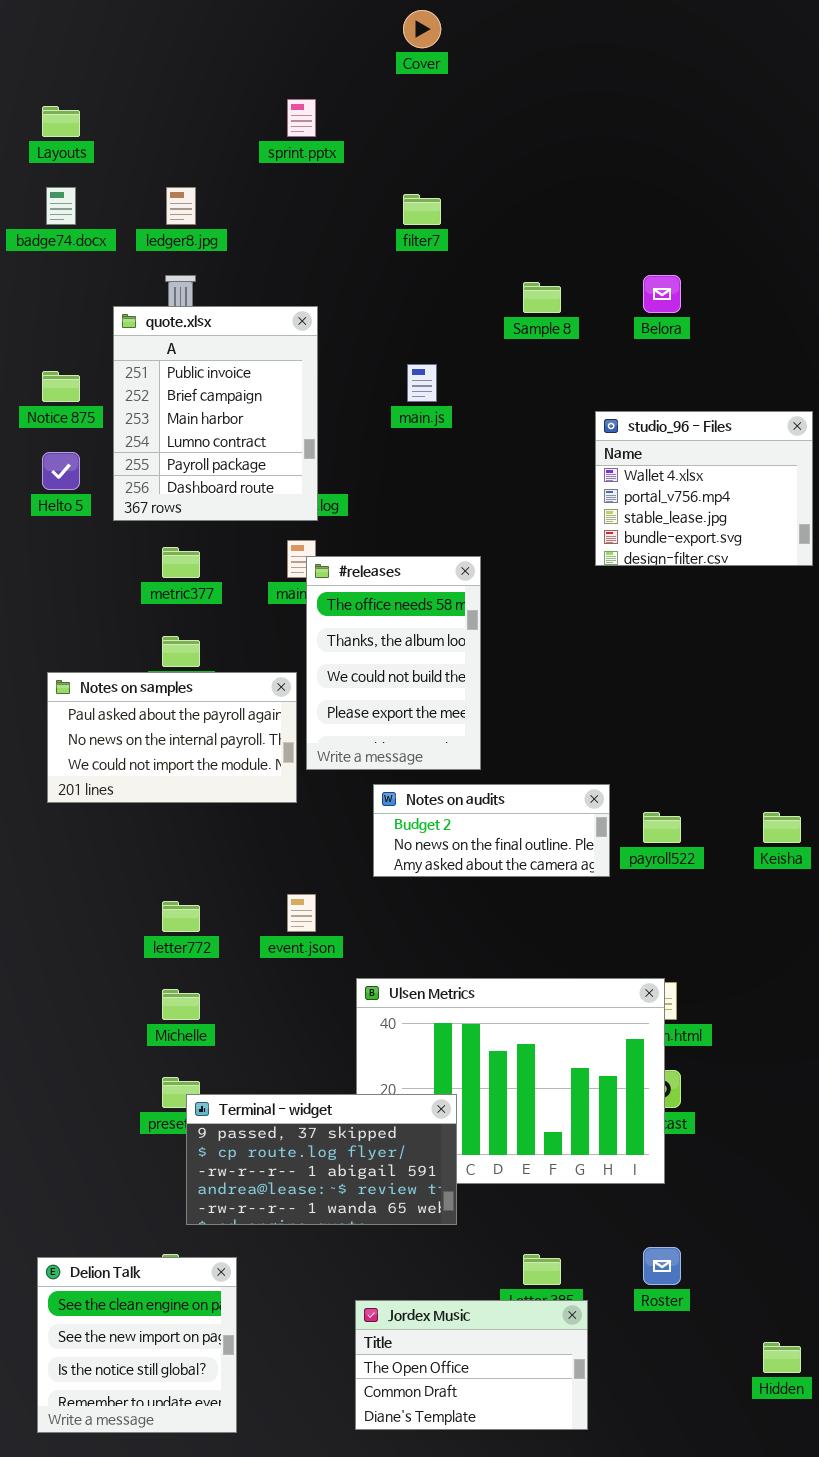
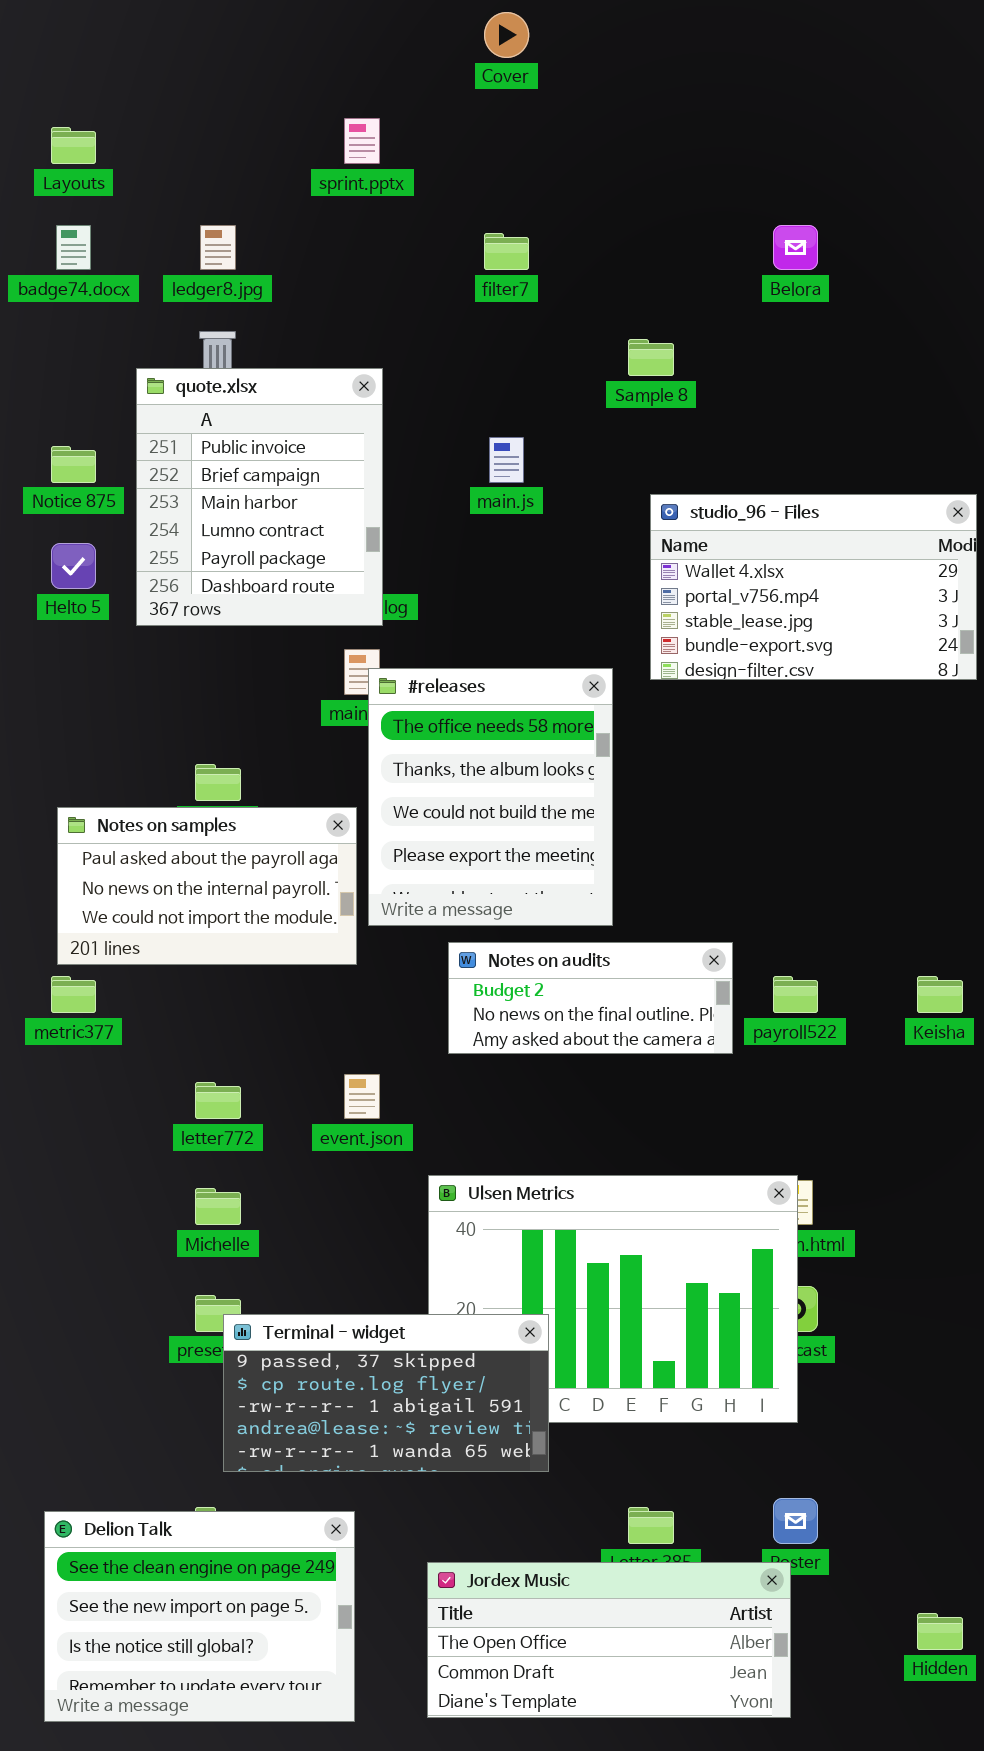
Belora: [643,275,681,313] -> [773,225,818,270], moved
studio_96 - Files: [595,411,813,566] -> [650,494,977,680], resized
metric377: [162,547,200,578] -> [51,976,96,1013], moved
#releases: [306,556,481,770] -> [368,668,613,926], resized
Delion Talk: [37,1257,237,1433] -> [44,1511,355,1722], resized
Jordex Music: [355,1300,588,1430] -> [427,1562,791,1718], resized

